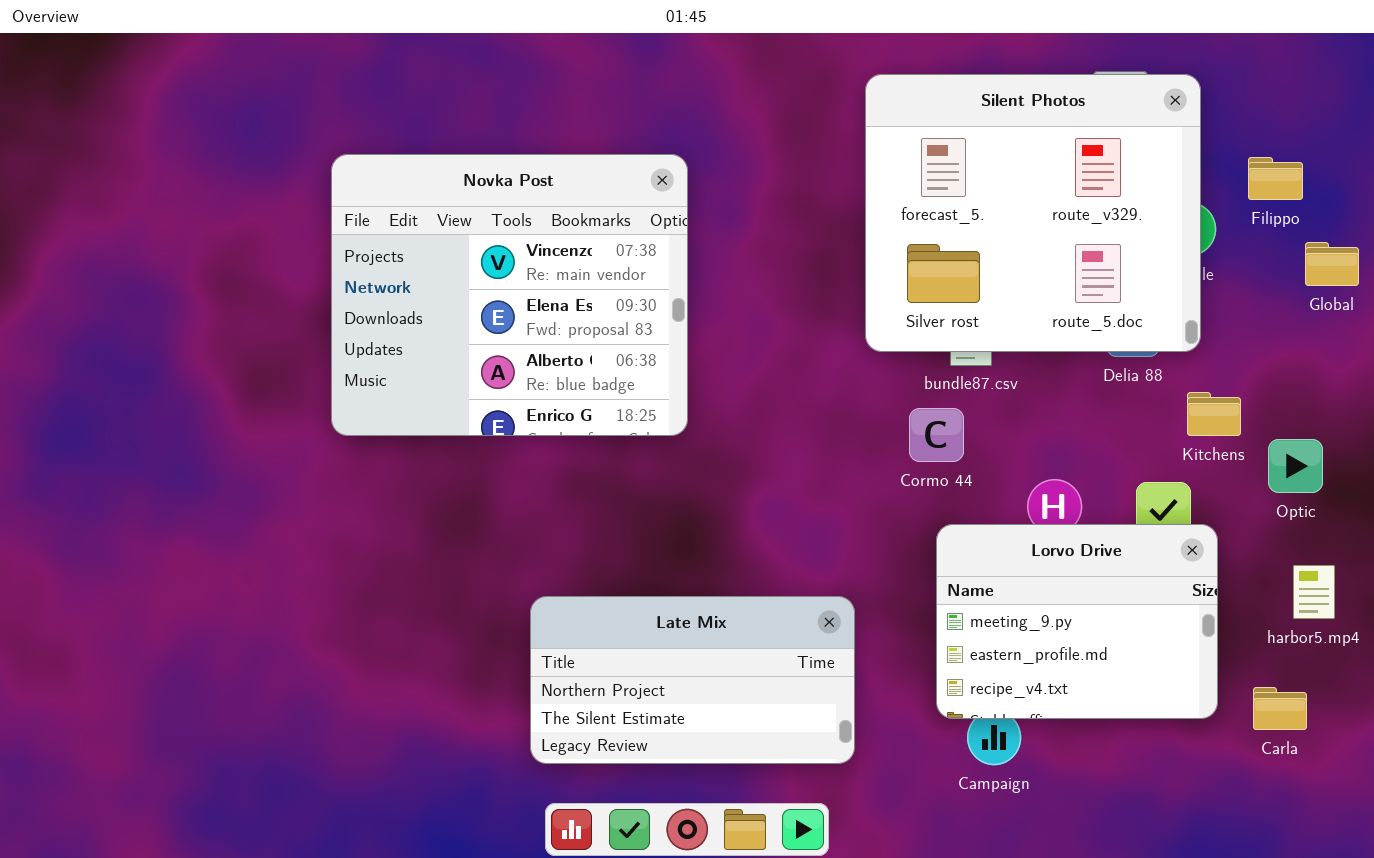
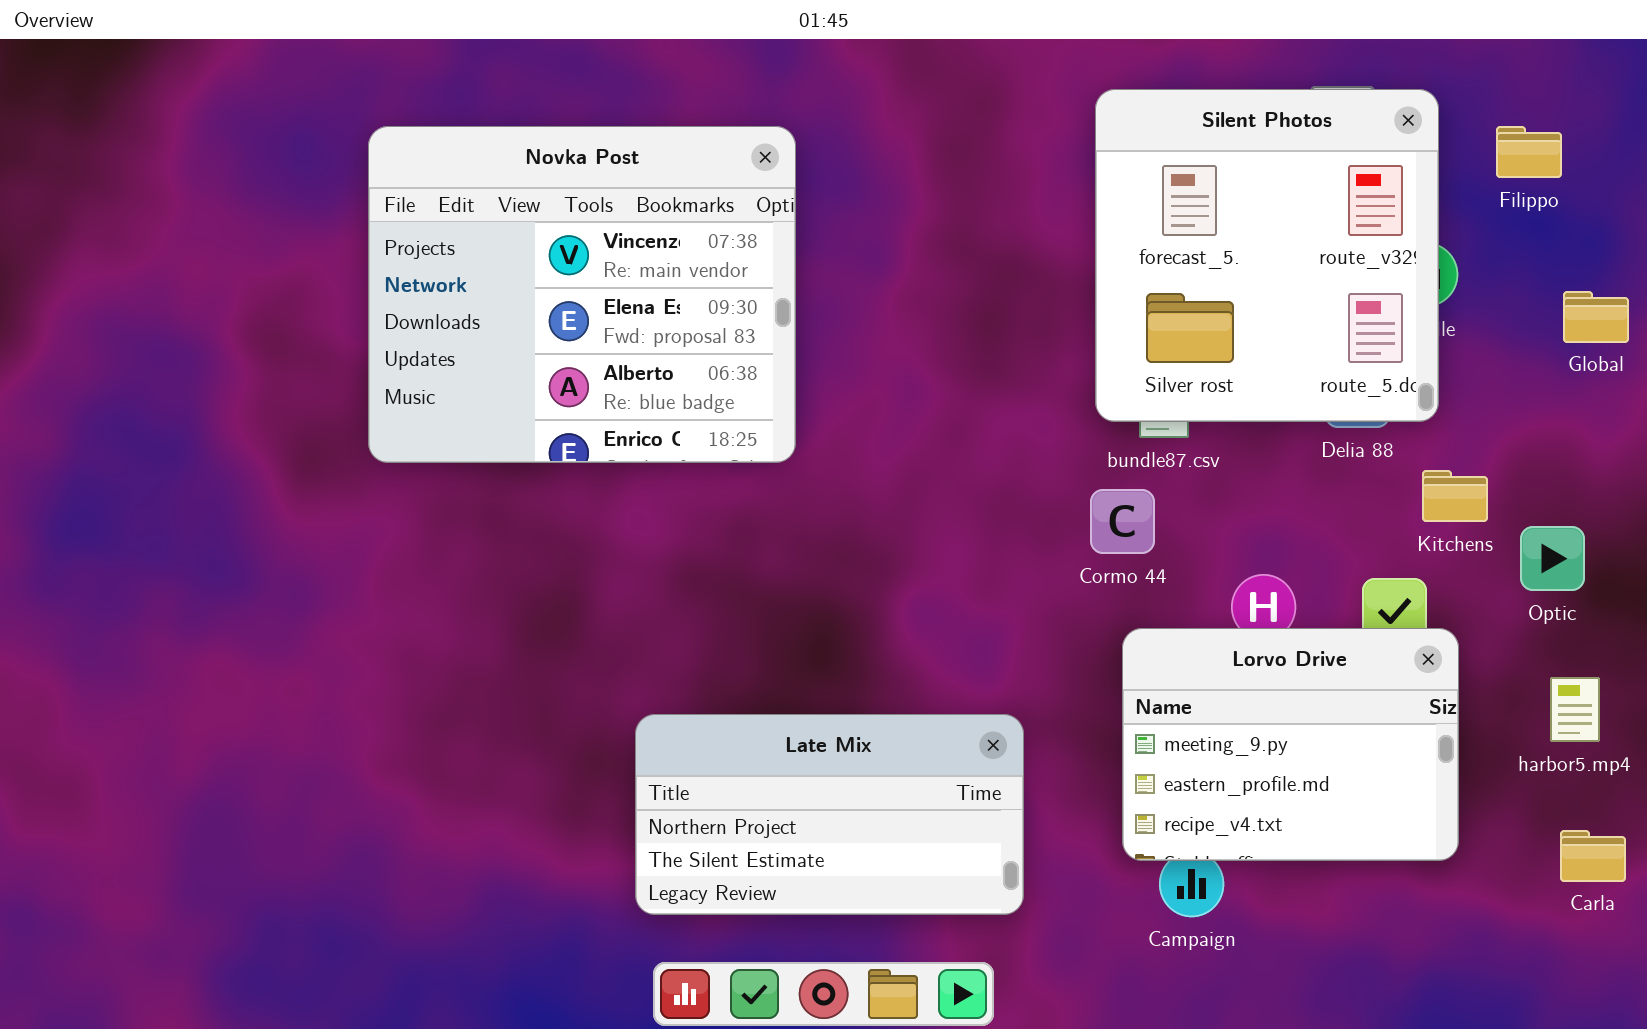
Silent Photos: [865,74,1201,352] -> [1095,89,1439,422], resized
Novka Post: [331,154,688,436] -> [368,126,796,463], moved
Filippo: [1248,157,1303,200] -> [1496,126,1562,178], moved
Carla: [1253,687,1307,730] -> [1560,830,1626,882], moved

